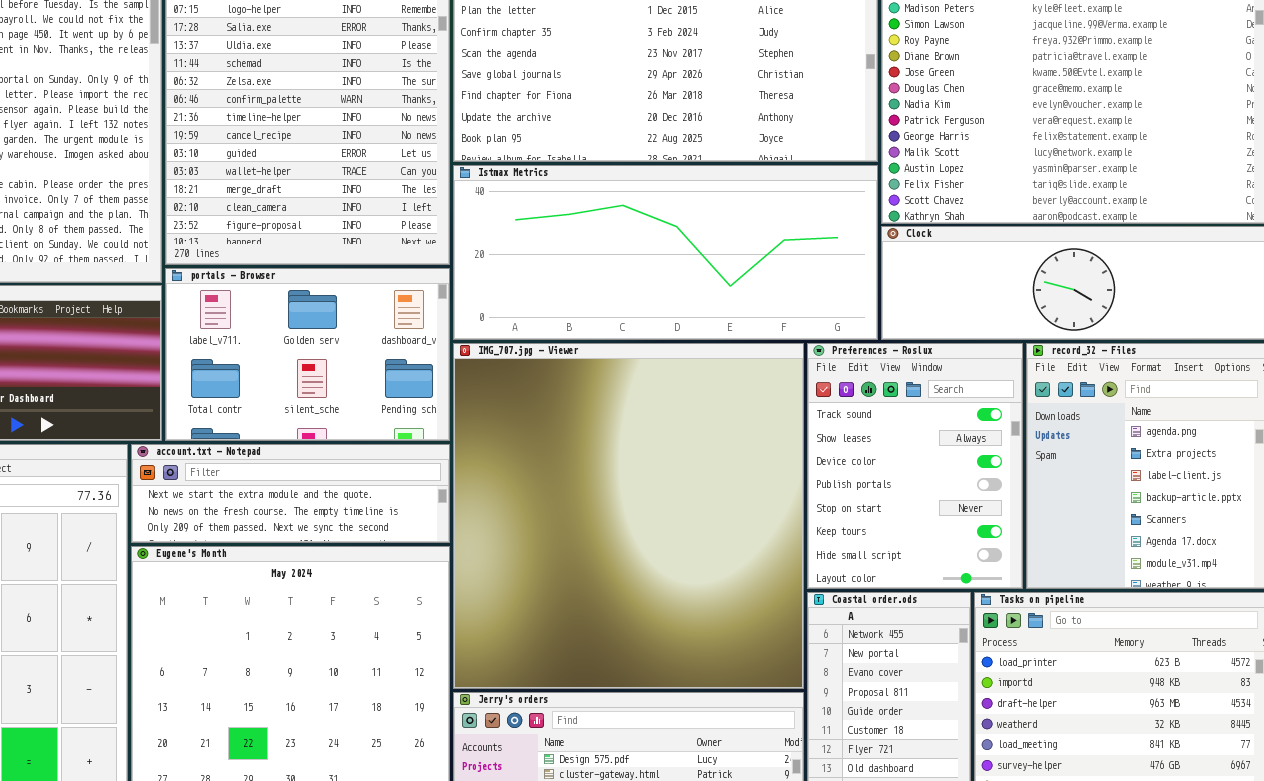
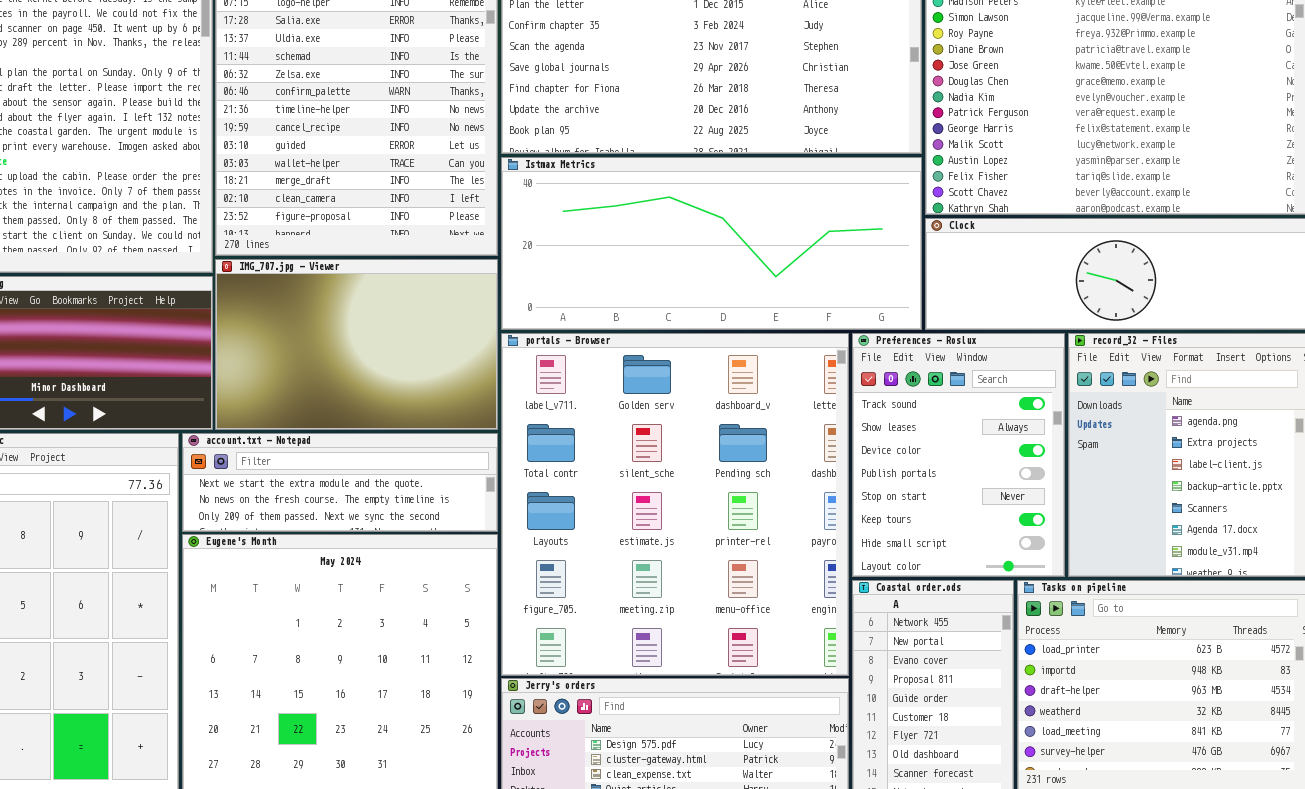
portals - Browser: [165,268,450,441] -> [501,333,849,676], moved, resized
IMG_707.jpg - Viewer: [453,343,804,689] -> [215,259,498,430], moved, resized

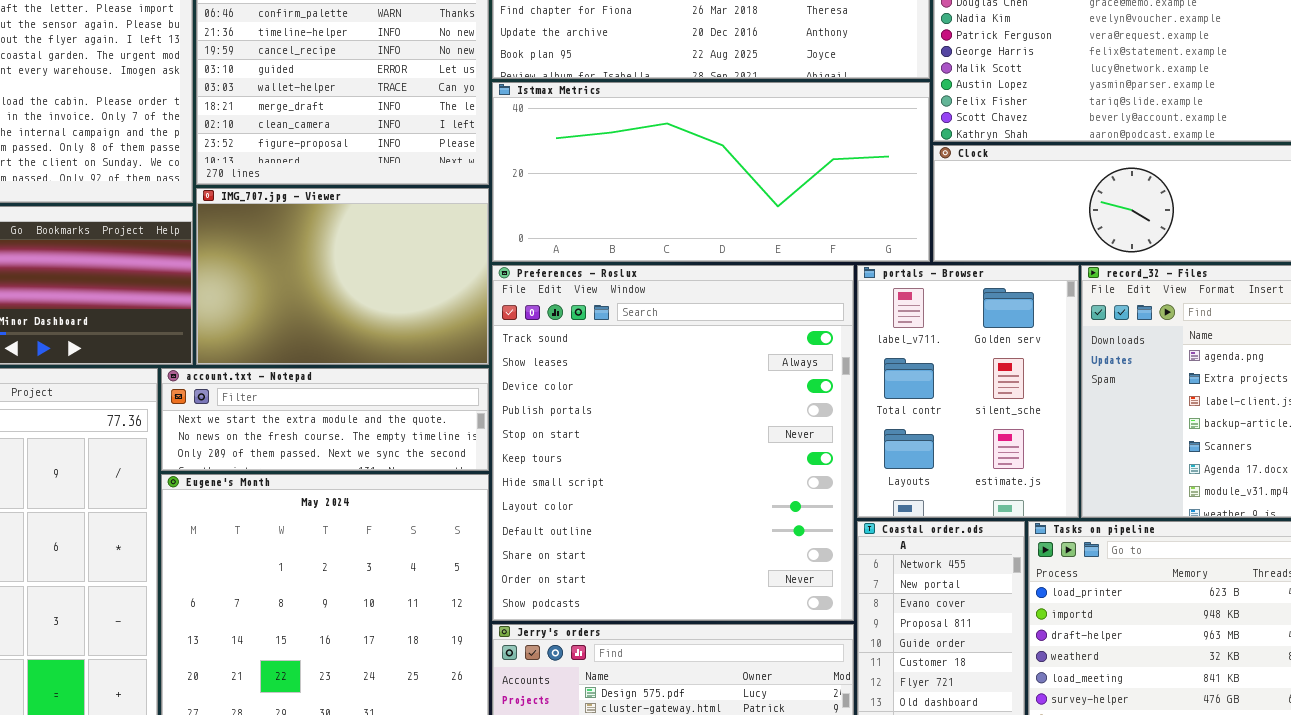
portals - Browser: [501,333,849,676] -> [857,265,1079,518], moved, resized
Preferences - Roslux: [852,333,1065,577] -> [492,265,854,621], moved, resized

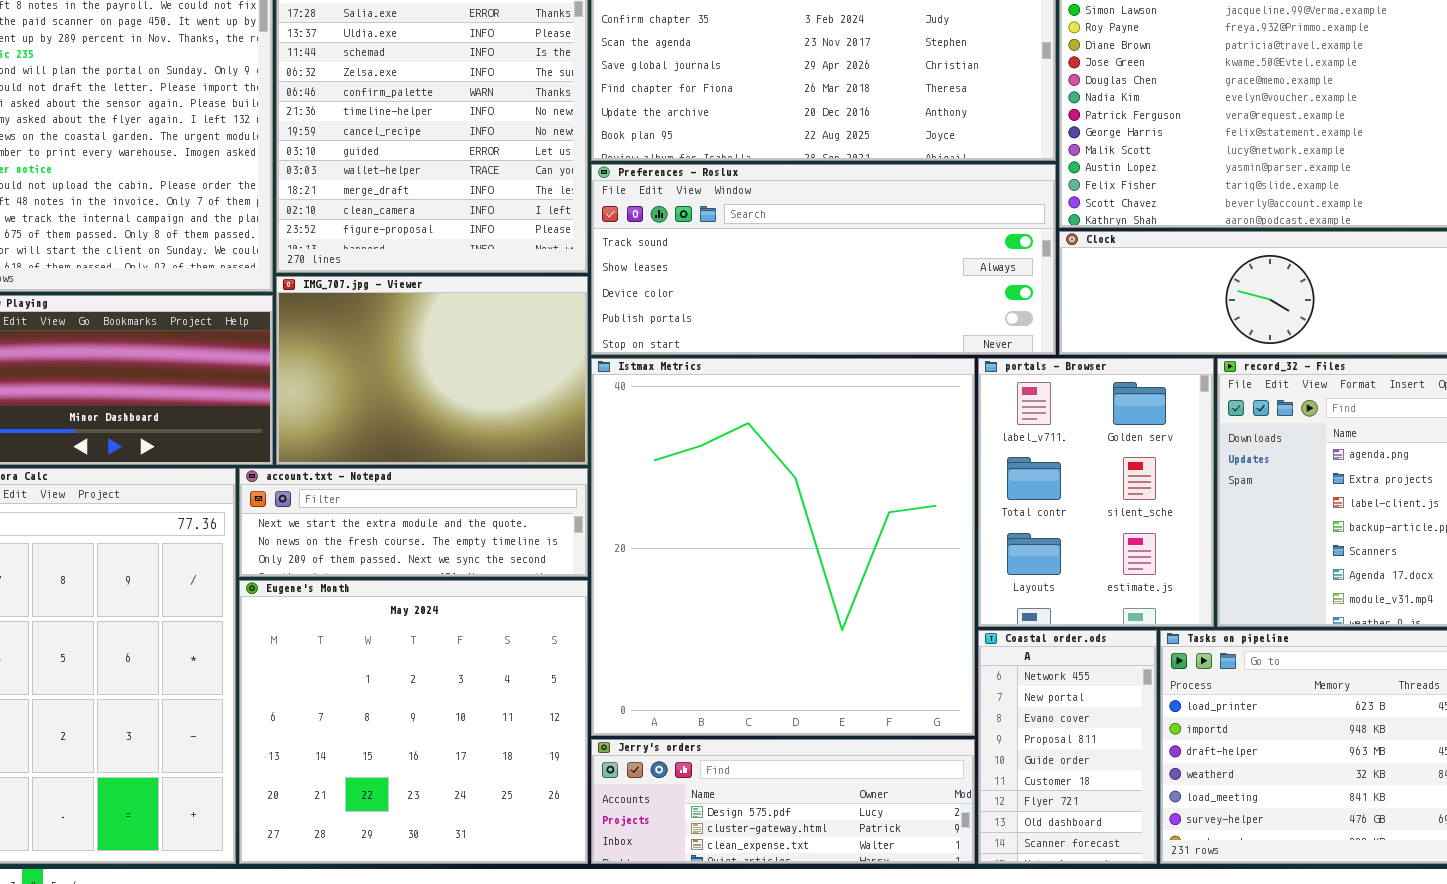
Istmax Metrics: [492,82,930,262] -> [591,358,975,736], moved, resized
Preferences - Roslux: [492,265,854,621] -> [591,164,1056,355], moved, resized

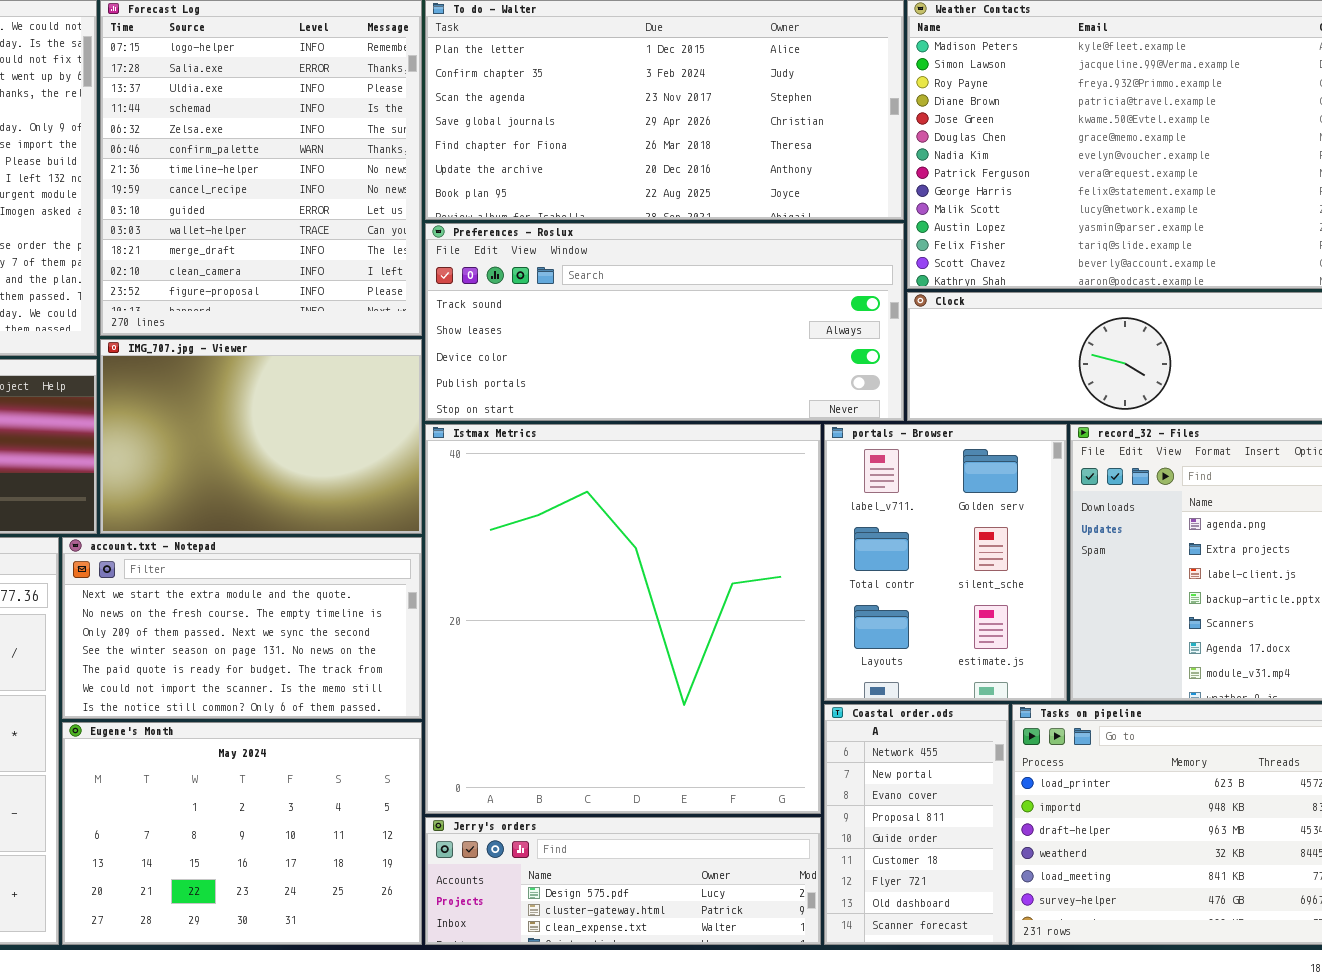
account.txt - Notepad: [239,468,588,577] -> [62,537,422,719], resized
Eugene's Month: [239,580,588,864] -> [62,722,422,945], resized

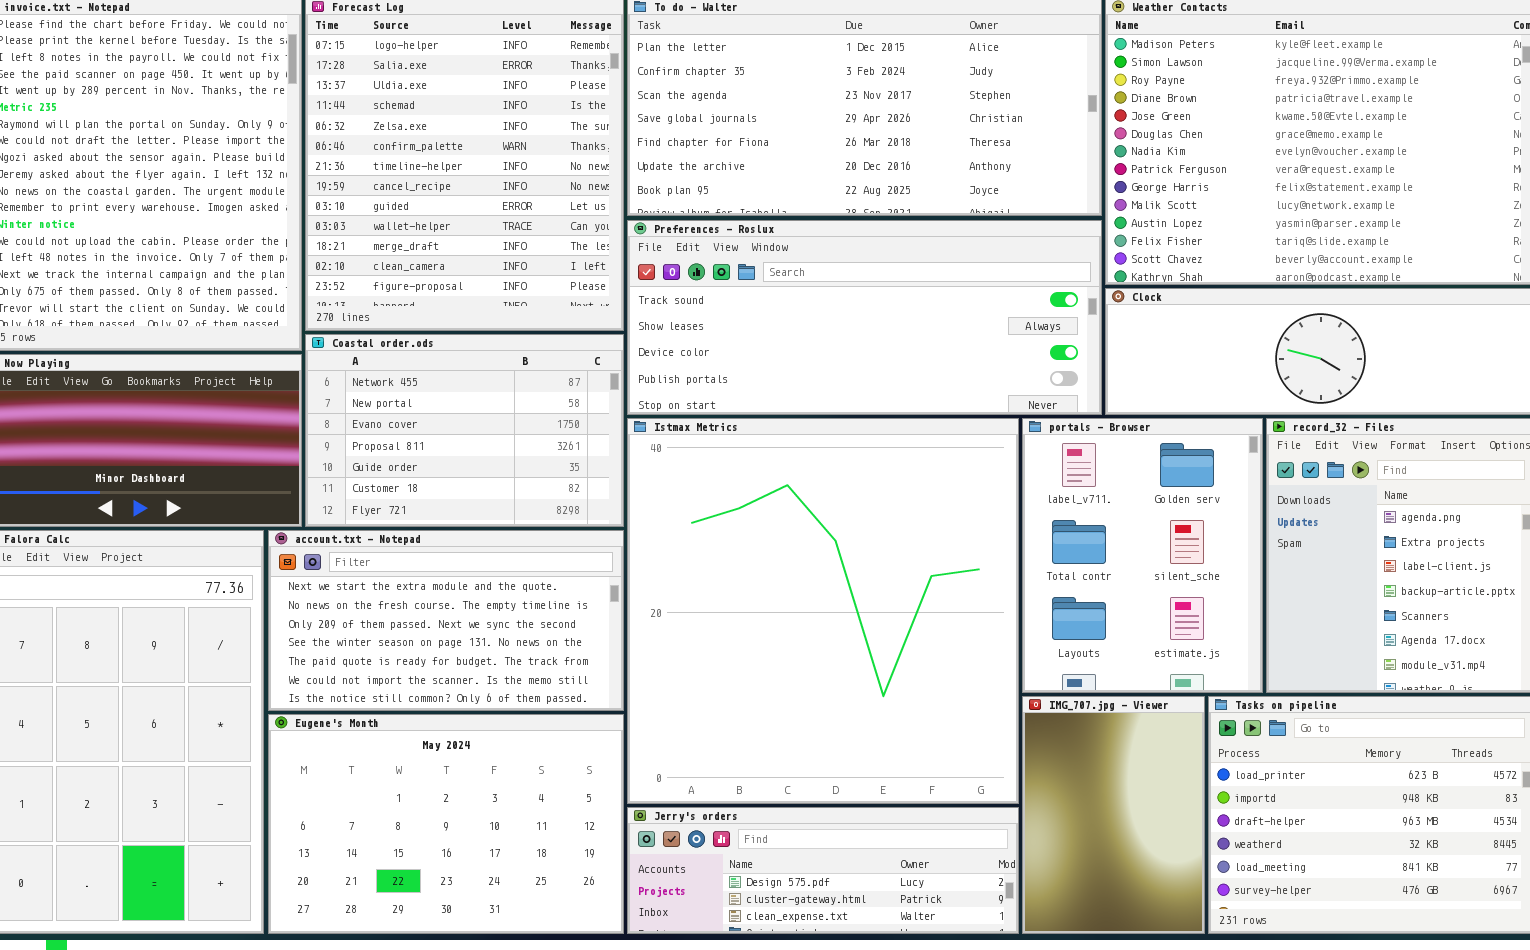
IMG_707.jpg - Viewer: [100,339,422,534] -> [1022,696,1205,934], moved, resized
Coastal order.ods: [824,704,1009,945] -> [305,334,624,527], moved, resized

